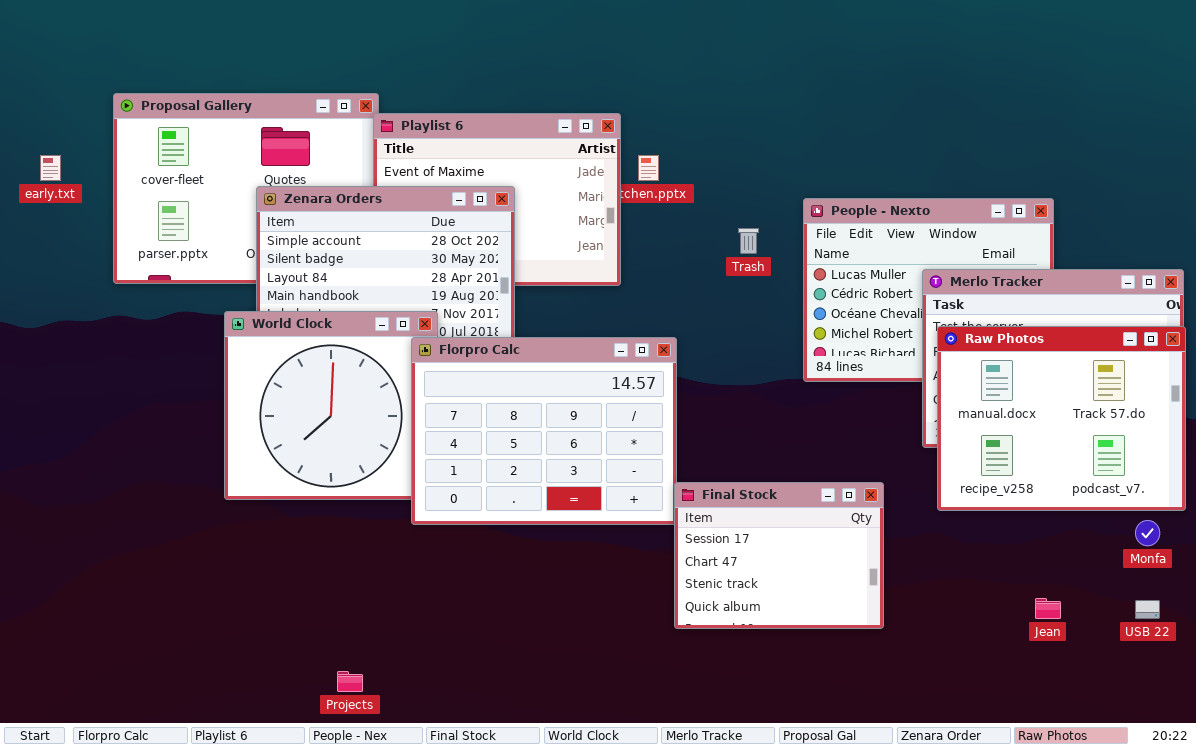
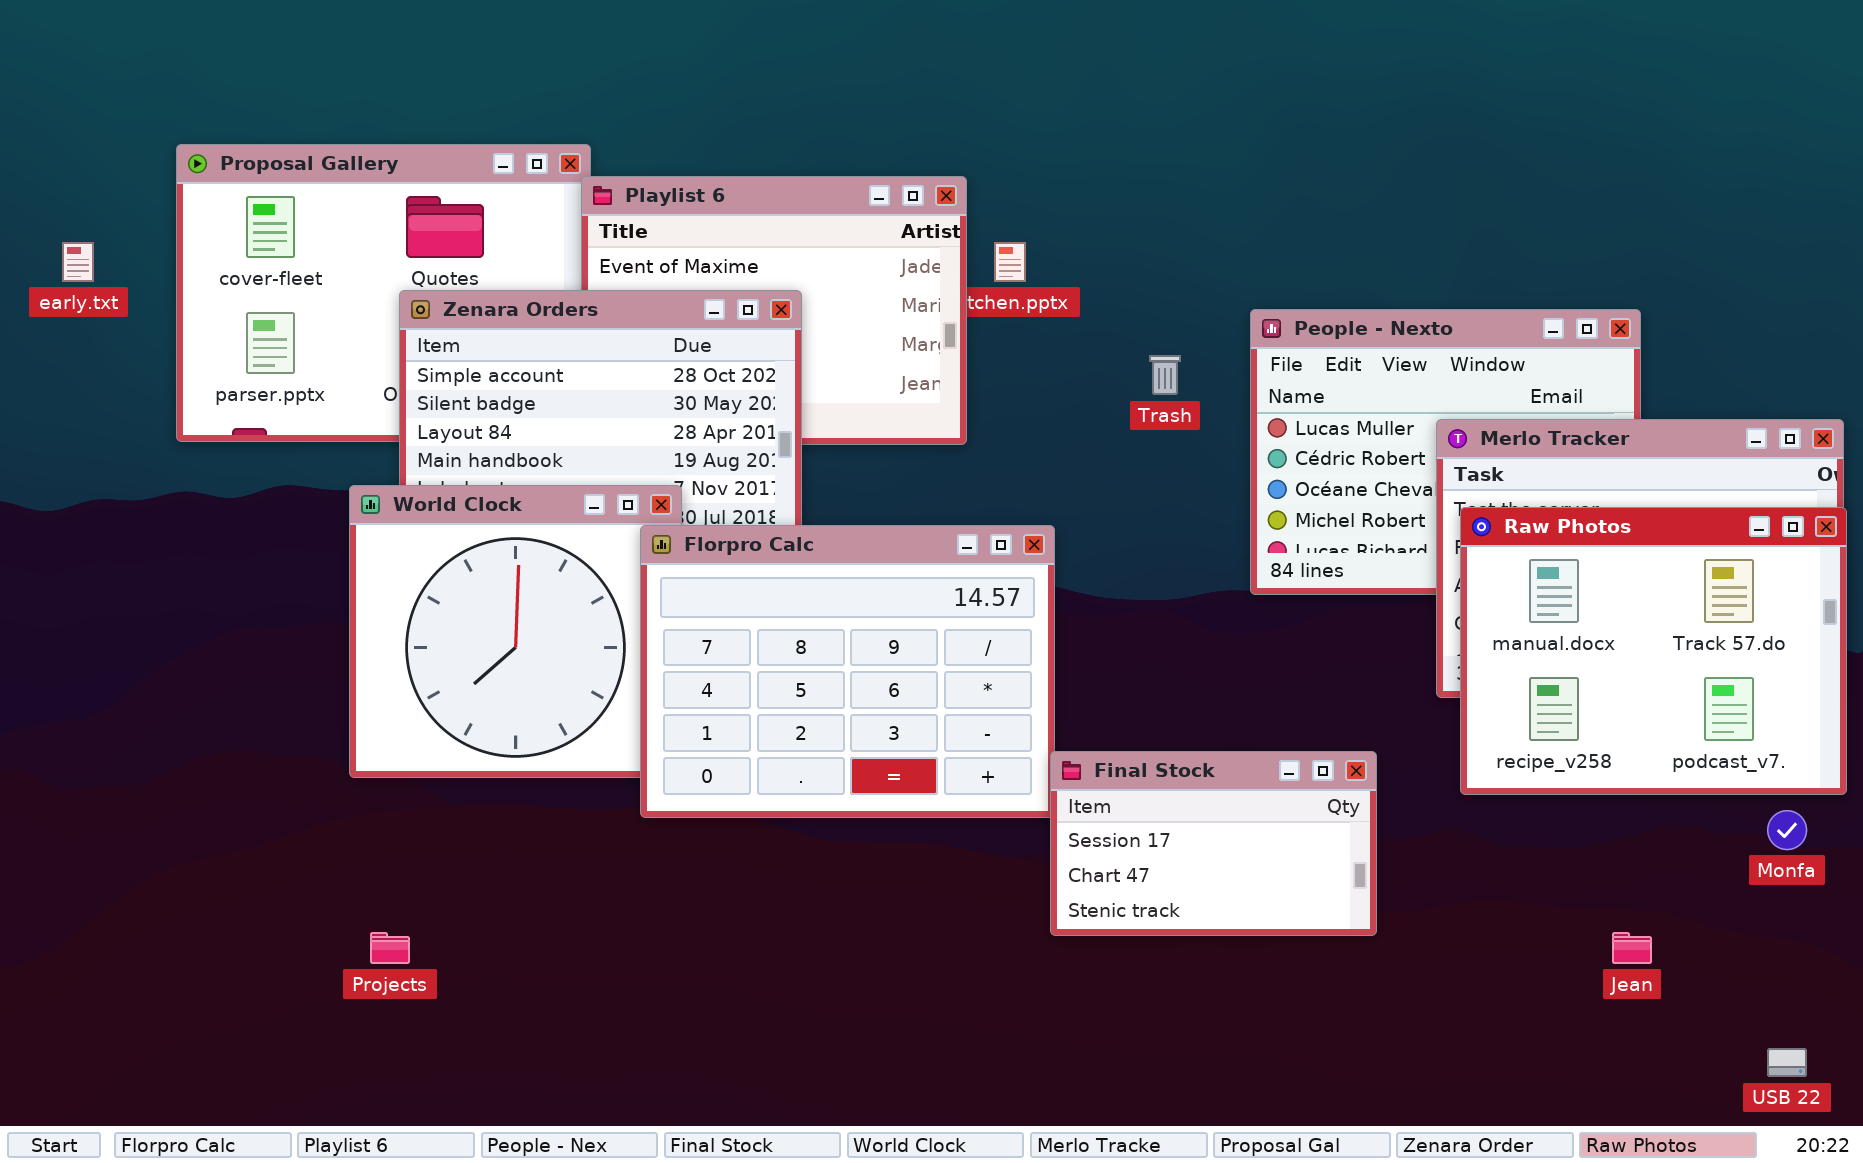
Final Stock: [674,482,884,629] -> [1050,751,1377,936], resized
USB 22: [1135,600,1160,619] -> [1767,1048,1807,1077], moved
Projects: [337,671,363,692] -> [370,932,410,964], moved

